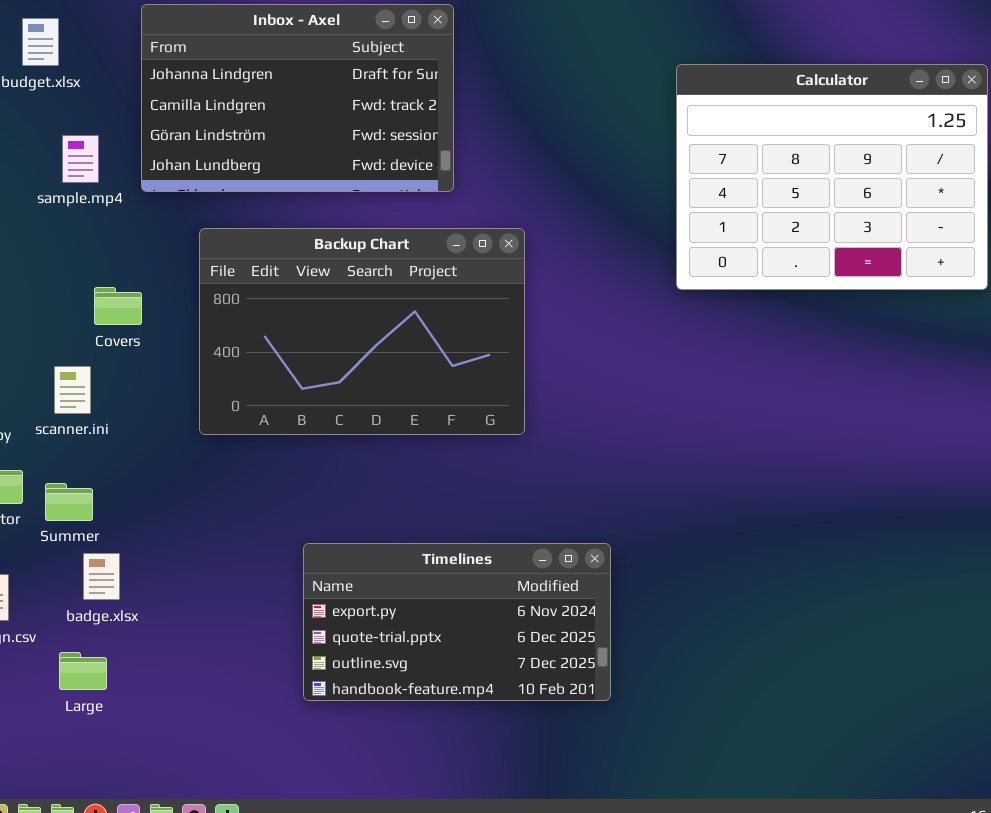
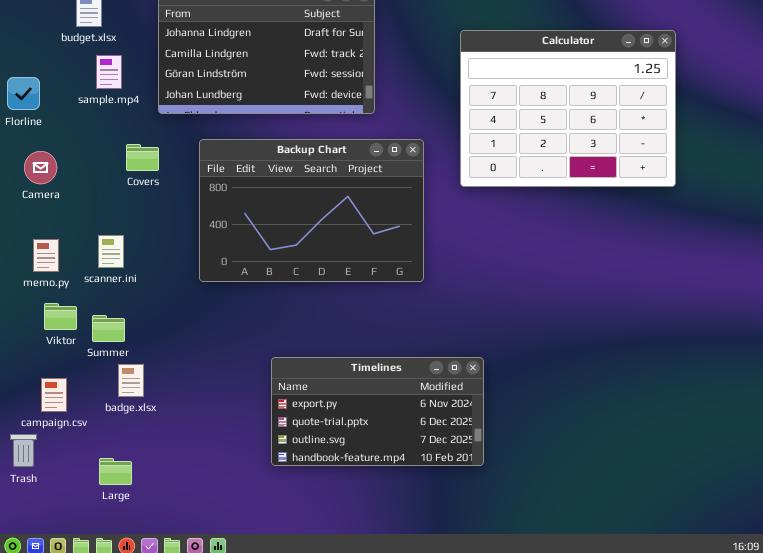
Calculator: [676,64,988,290] -> [460,30,676,187], moved
sample.mp4: [62,135,99,183] -> [96,55,122,89], moved
Covers: [94,287,142,325] -> [126,144,159,171], moved
Large: [59,652,107,690] -> [99,458,132,485], moved

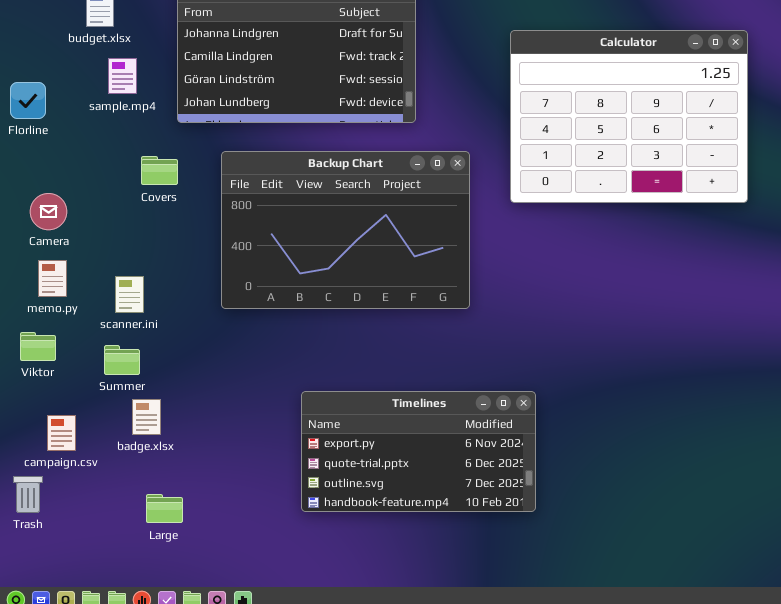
Camera: [24,151,57,184] -> [30,193,67,230], moved
scanner.ini: [98,235,124,268] -> [115,276,144,313], moved
Viktor: [44,303,77,330] -> [20,332,56,361], moved
Large: [99,458,132,485] -> [146,494,183,523], moved

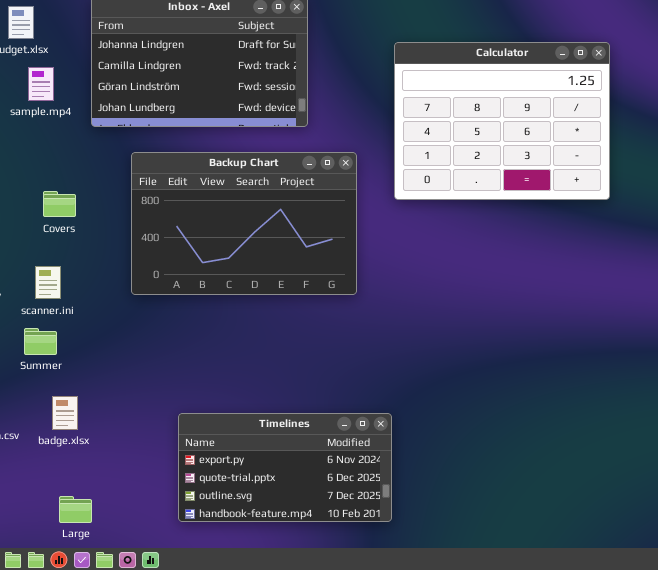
Covers: [141,156,178,185] -> [43,191,76,217], moved
Timelines: [301,391,536,512] -> [178,413,392,522], moved
badge.xlsx: [132,399,161,435] -> [52,396,78,430], moved
Large: [146,494,183,523] -> [59,496,92,523], moved

